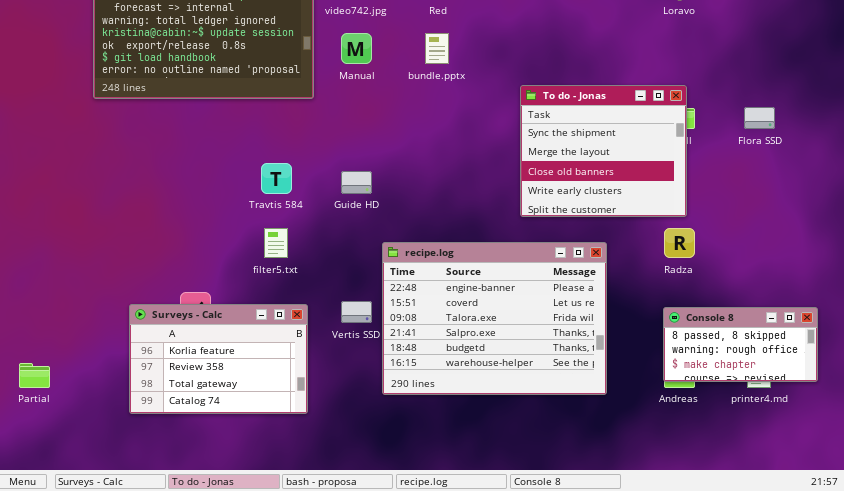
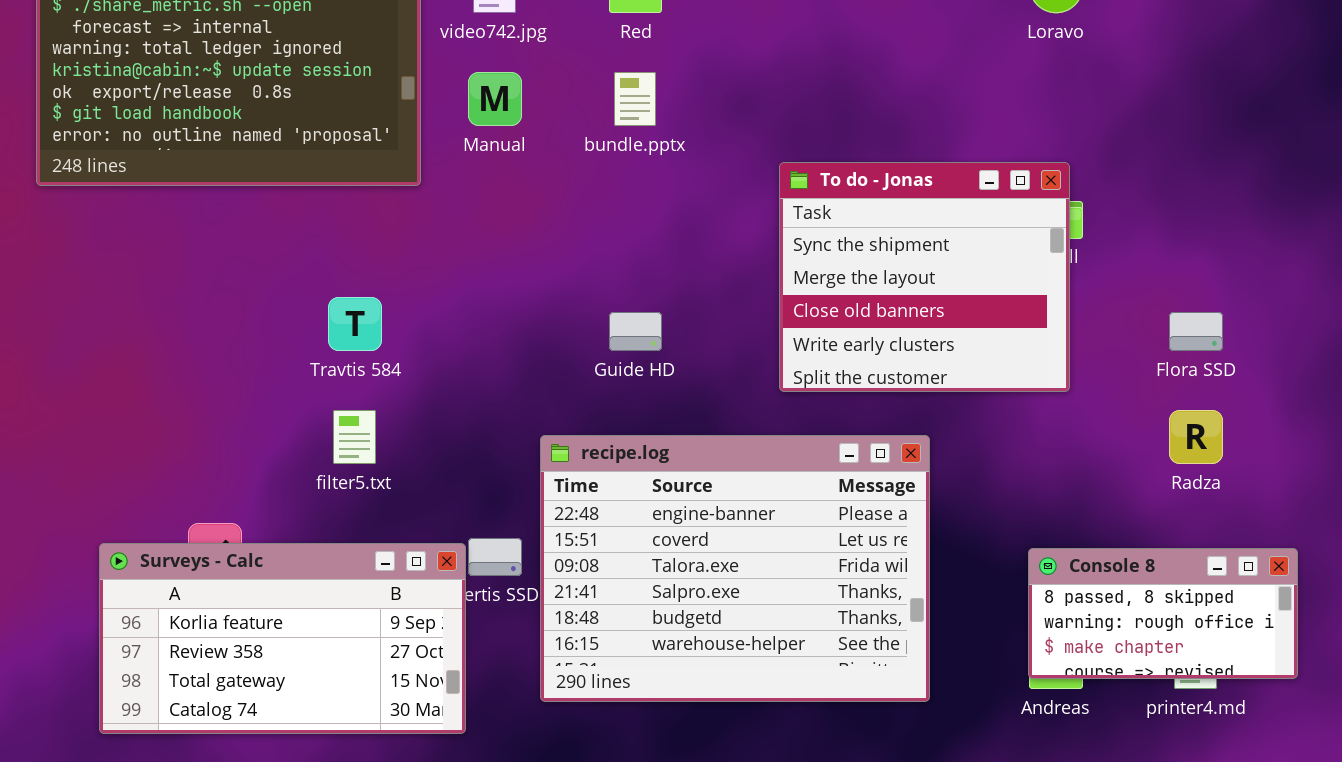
Flora SSD: [744,107,775,129] -> [1169,312,1223,351], moved
Guide HD: [341,171,372,194] -> [609,312,662,351], moved
Radza: [664,228,695,258] -> [1169,410,1223,464], moved
Surveys - Calc: [129,304,308,414] -> [99,543,466,734], resized

